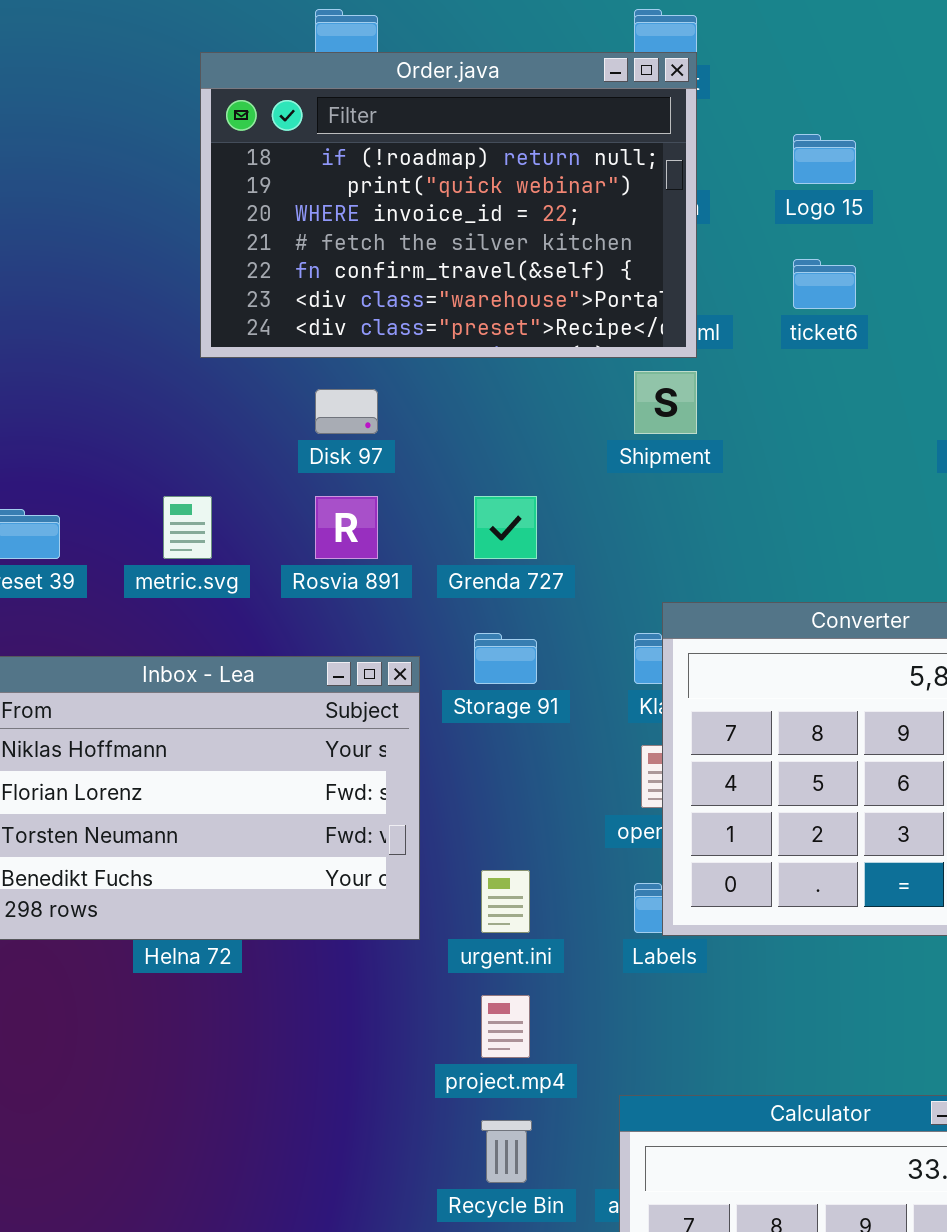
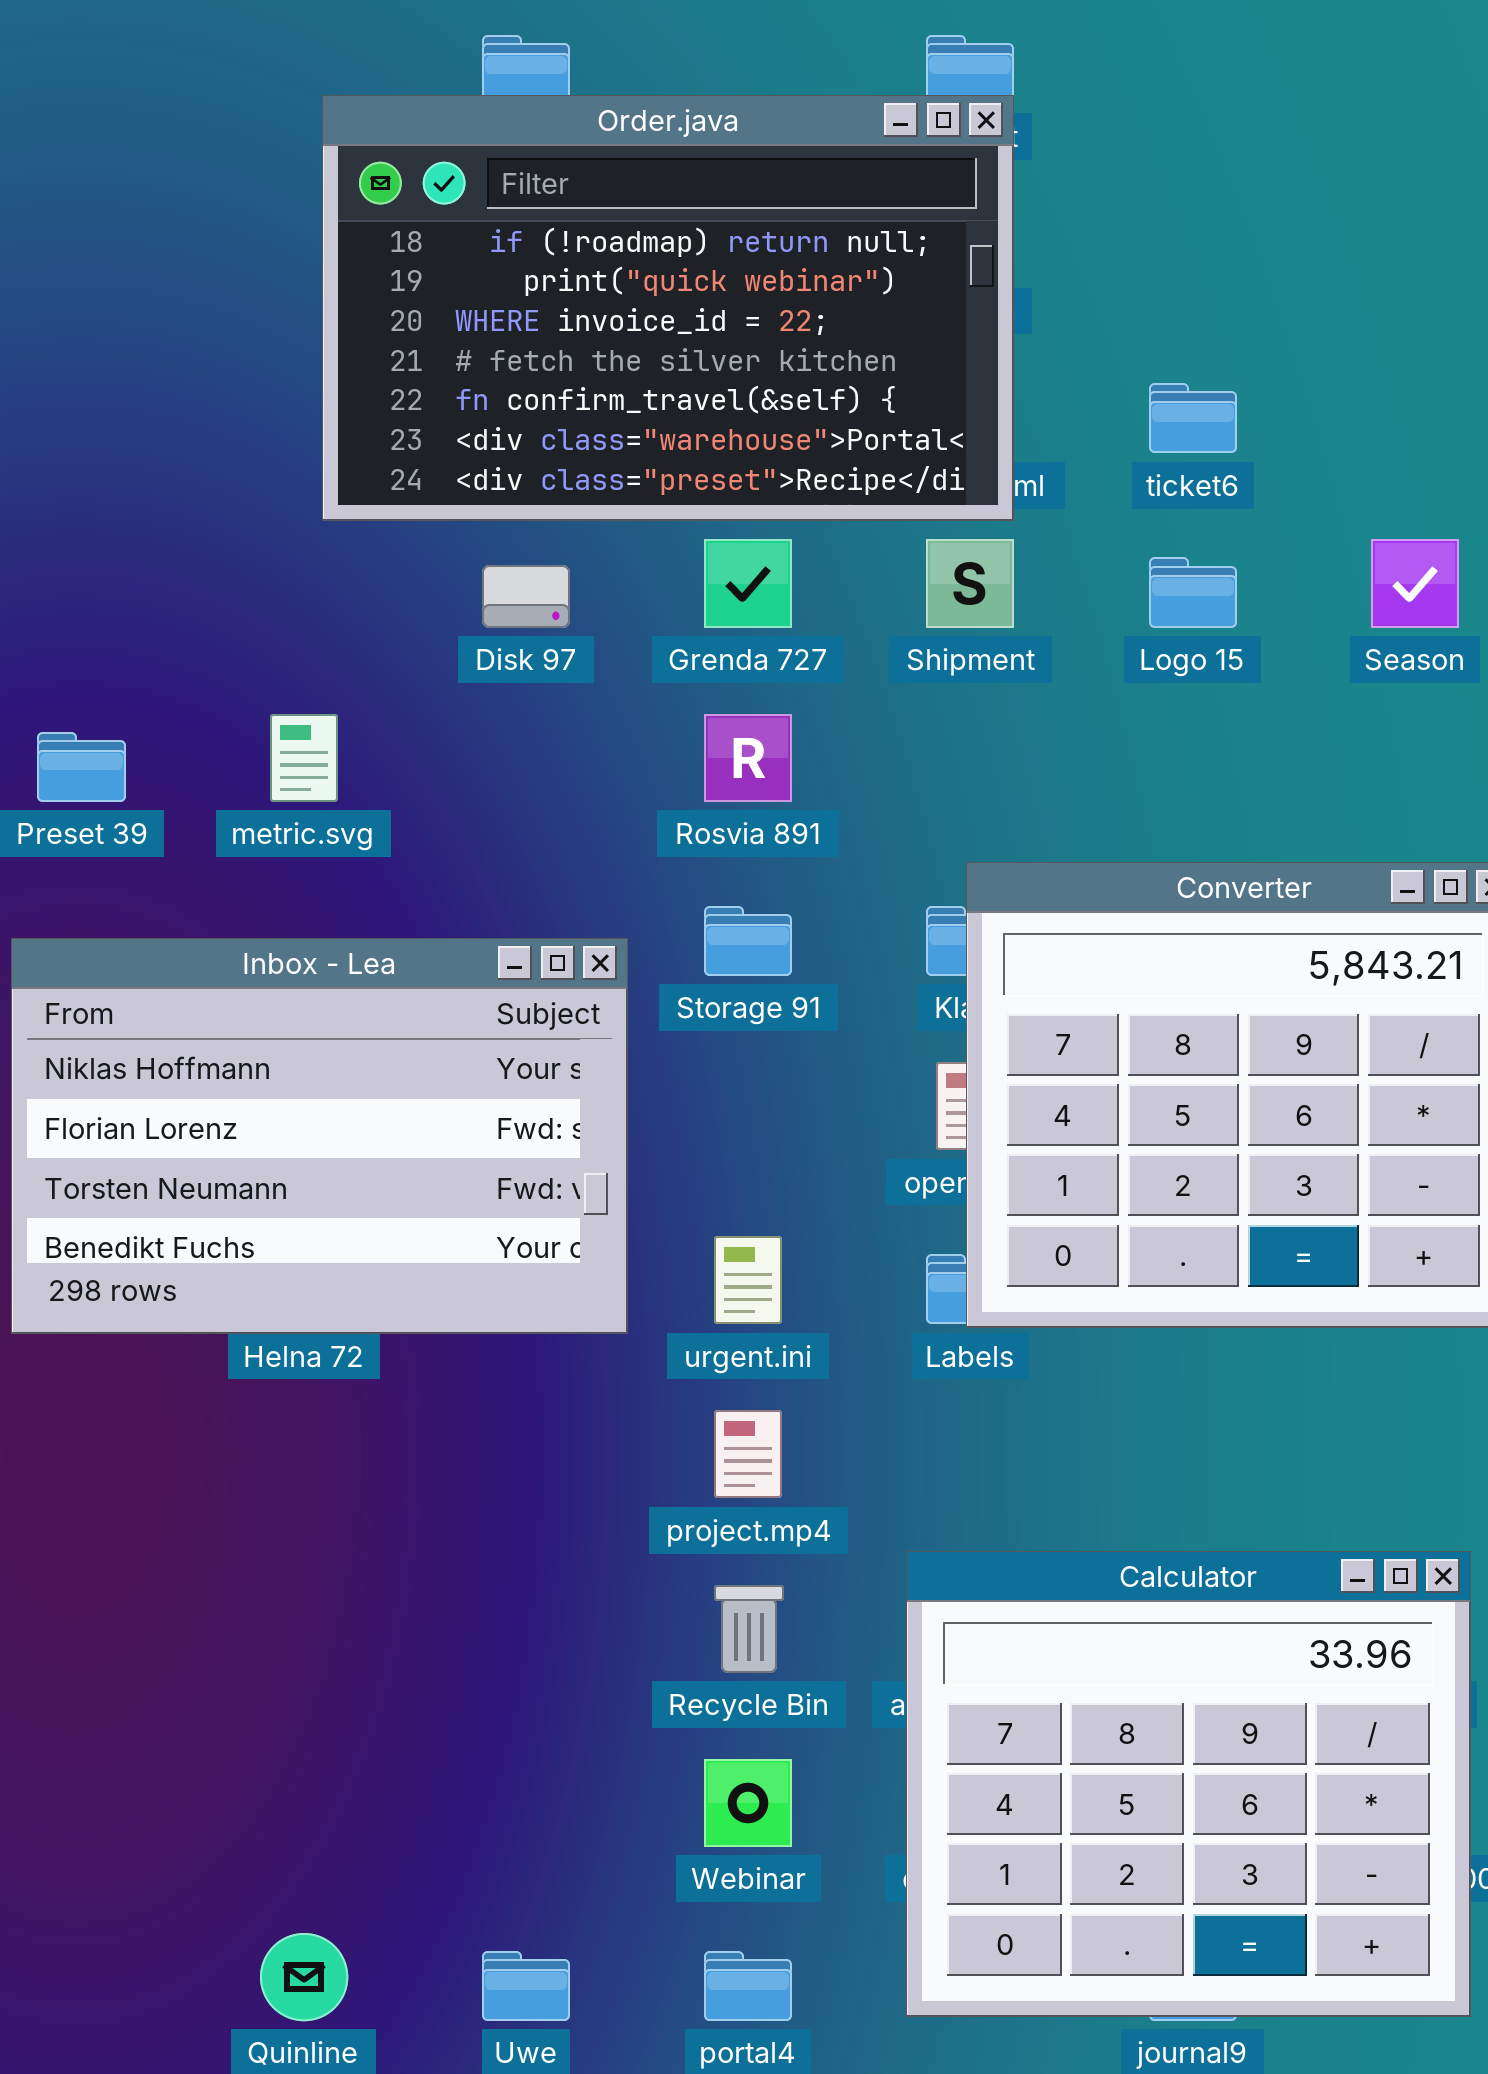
Logo 15: [793,134,856,184] -> [1149,557,1237,628], moved
Rosvia 891: [315,496,378,559] -> [704,714,792,802], moved
Grenda 727: [474,496,537,559] -> [704,539,792,628], moved

